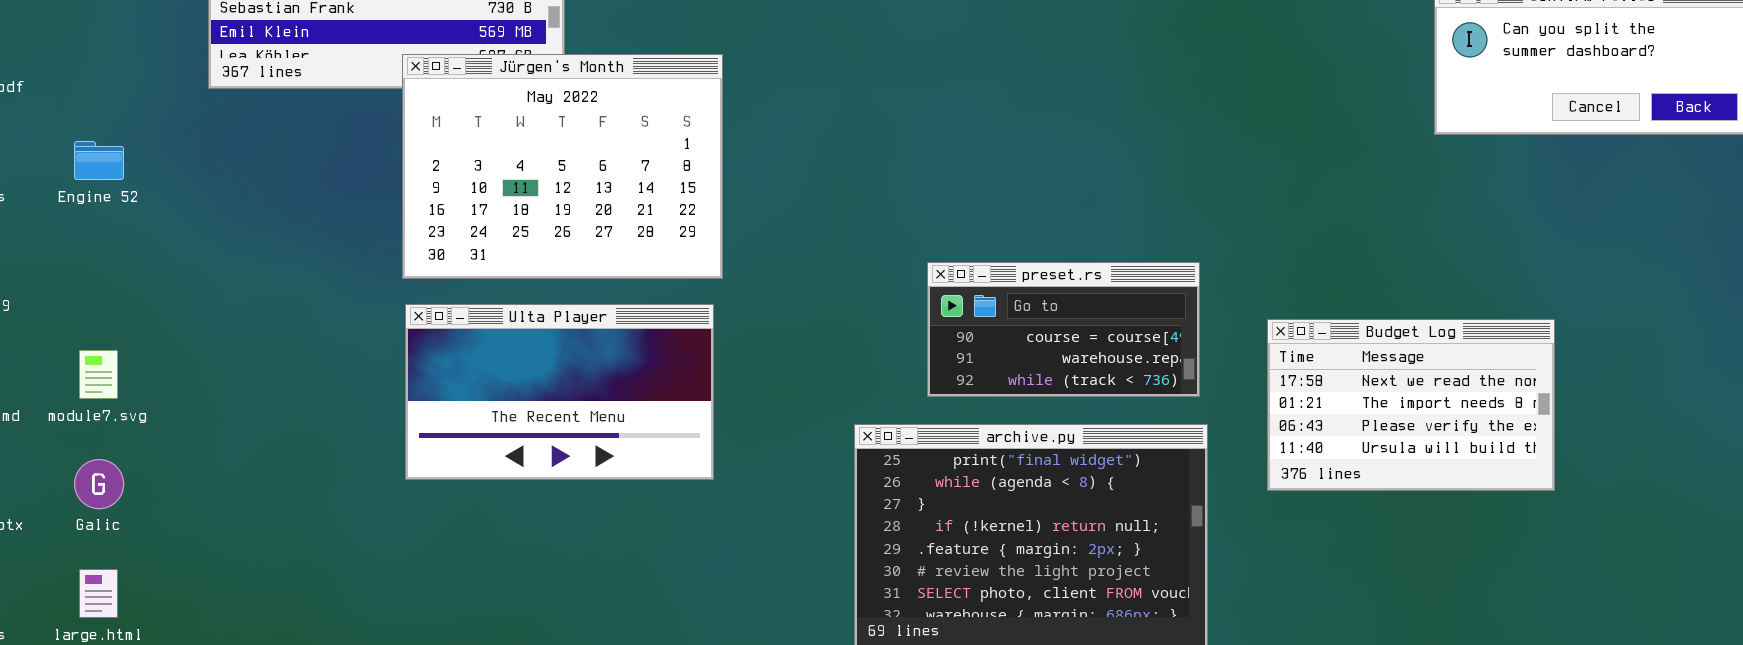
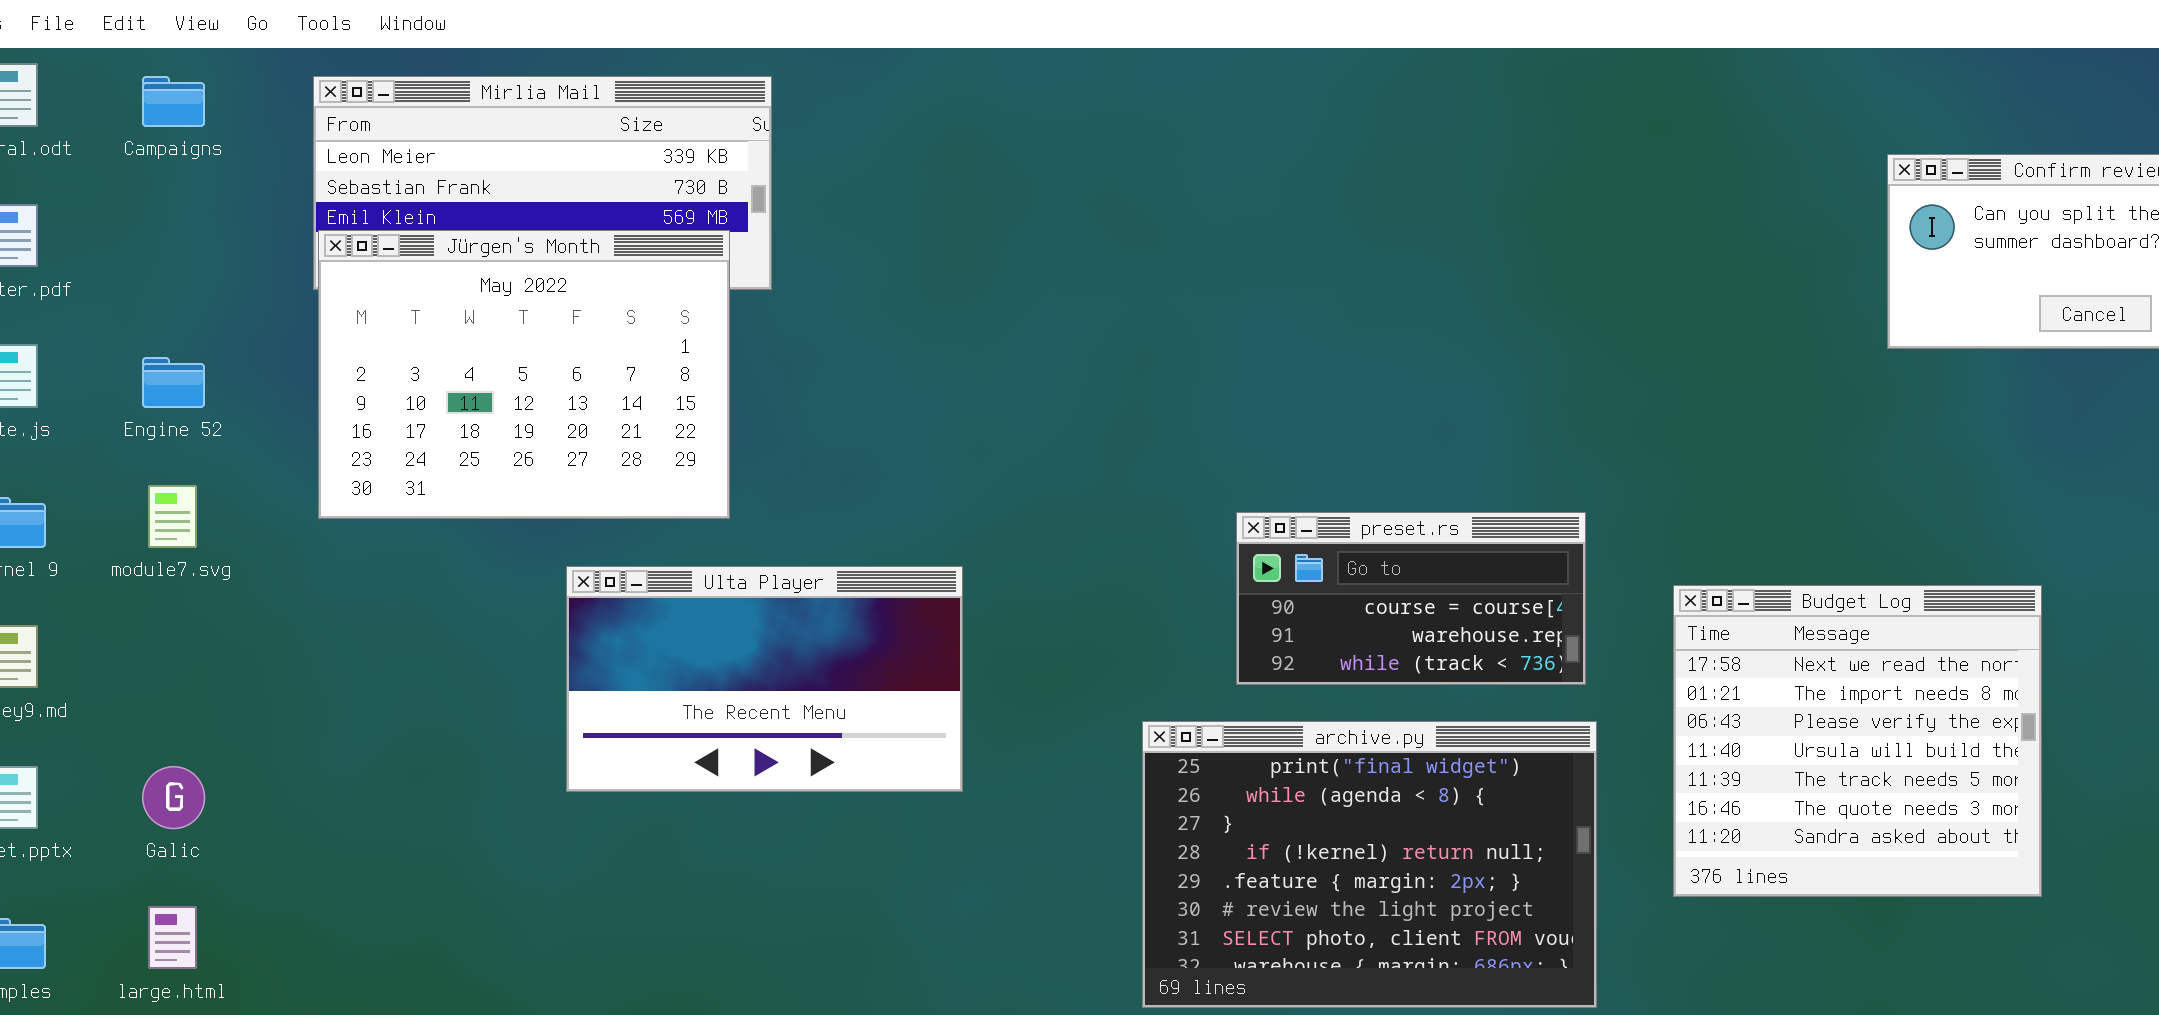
Jürgen's Month: [402,54,723,279] -> [318,230,730,519], moved
Budget Log: [1267,319,1555,491] -> [1673,585,2042,897], resized
module7.svg: [79,350,118,399] -> [148,485,197,548], moved

